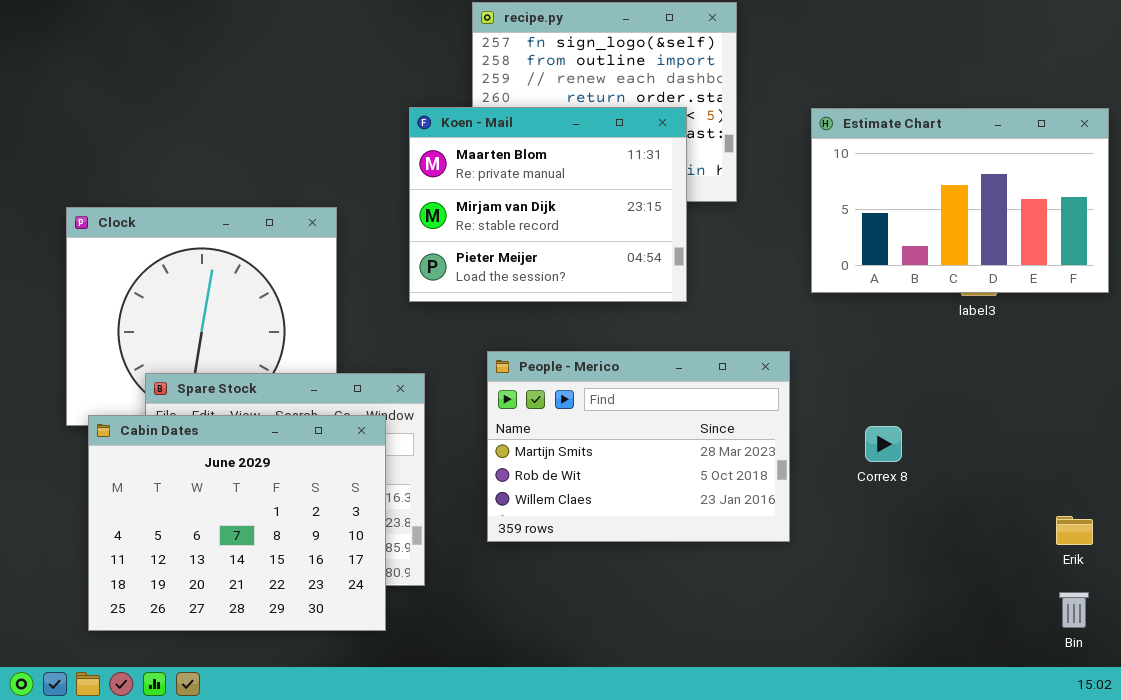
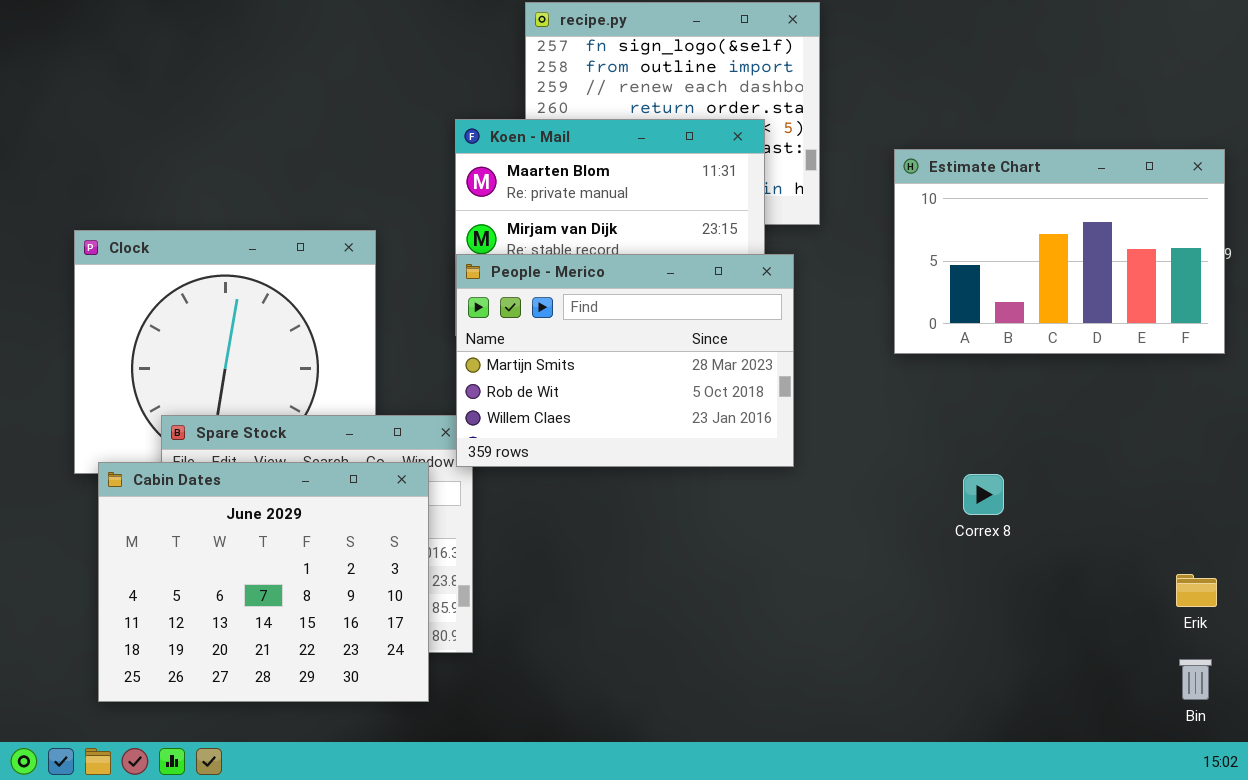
Estimate Chart: [811,108,1109,293] -> [894,149,1225,354], moved
People - Merico: [487,351,790,542] -> [456,254,794,467], moved

